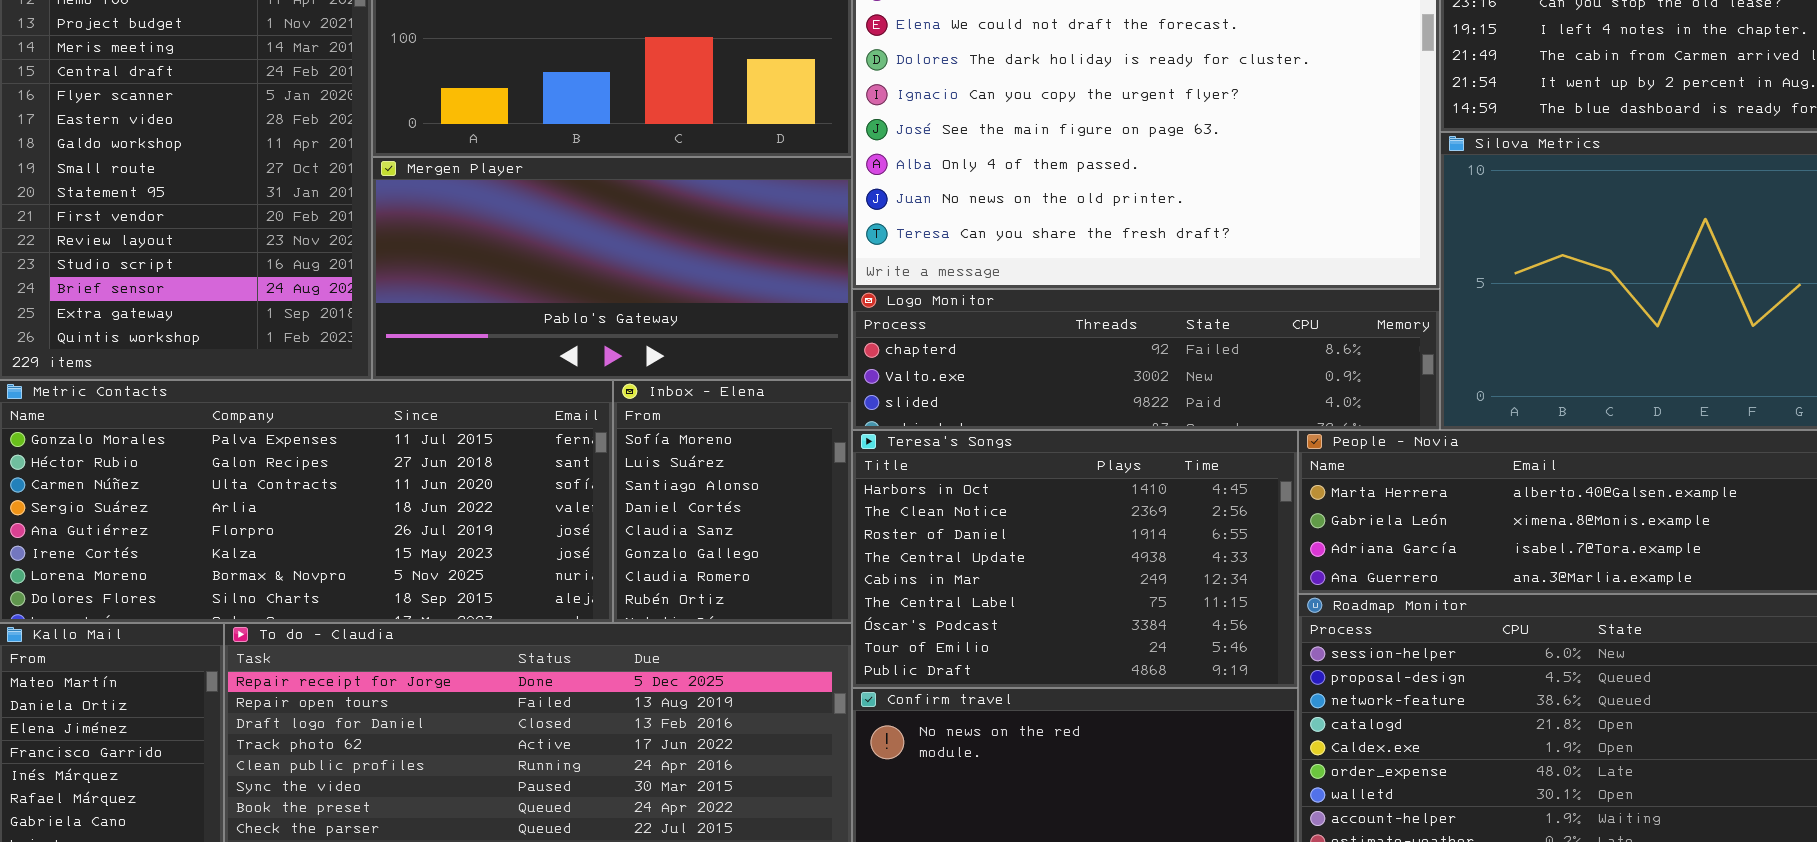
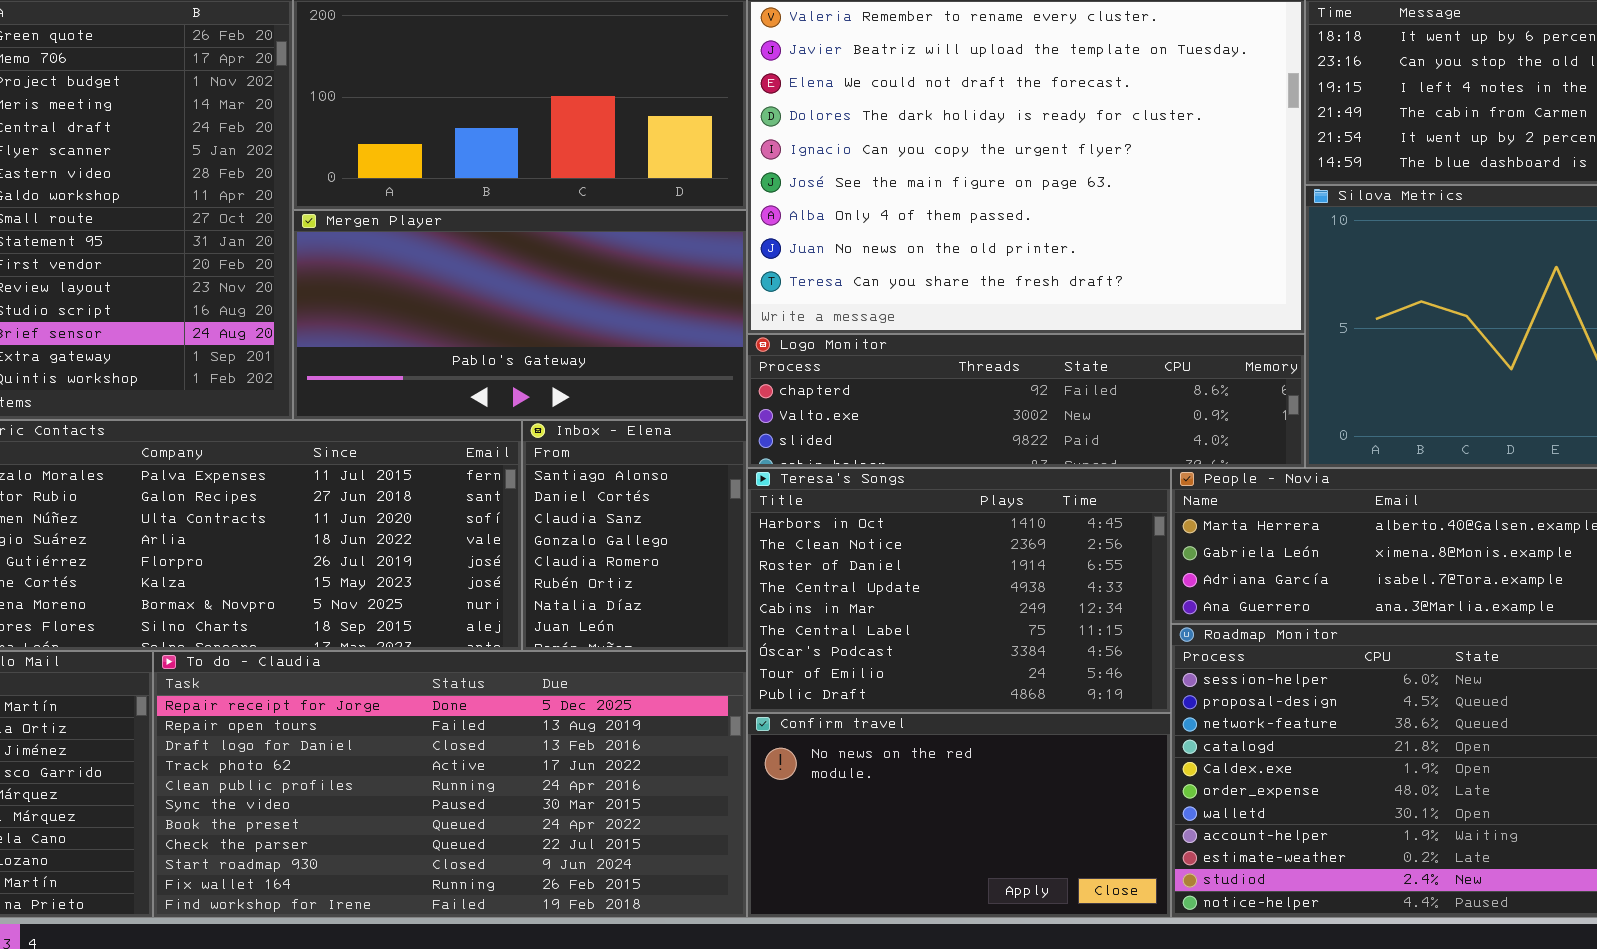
Inbox - Elena: [613,380,852,623] -> [522,420,747,651], scrolled down 2 rows

